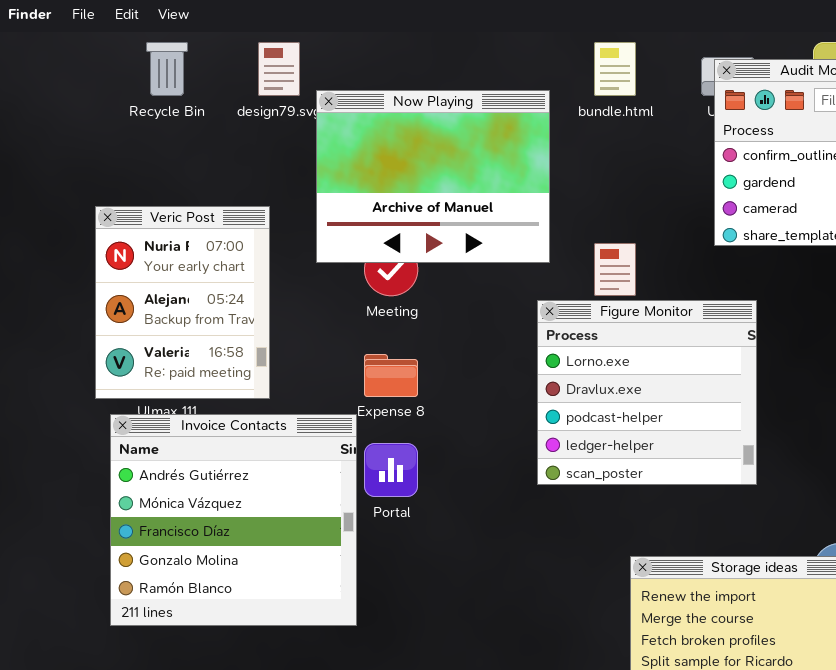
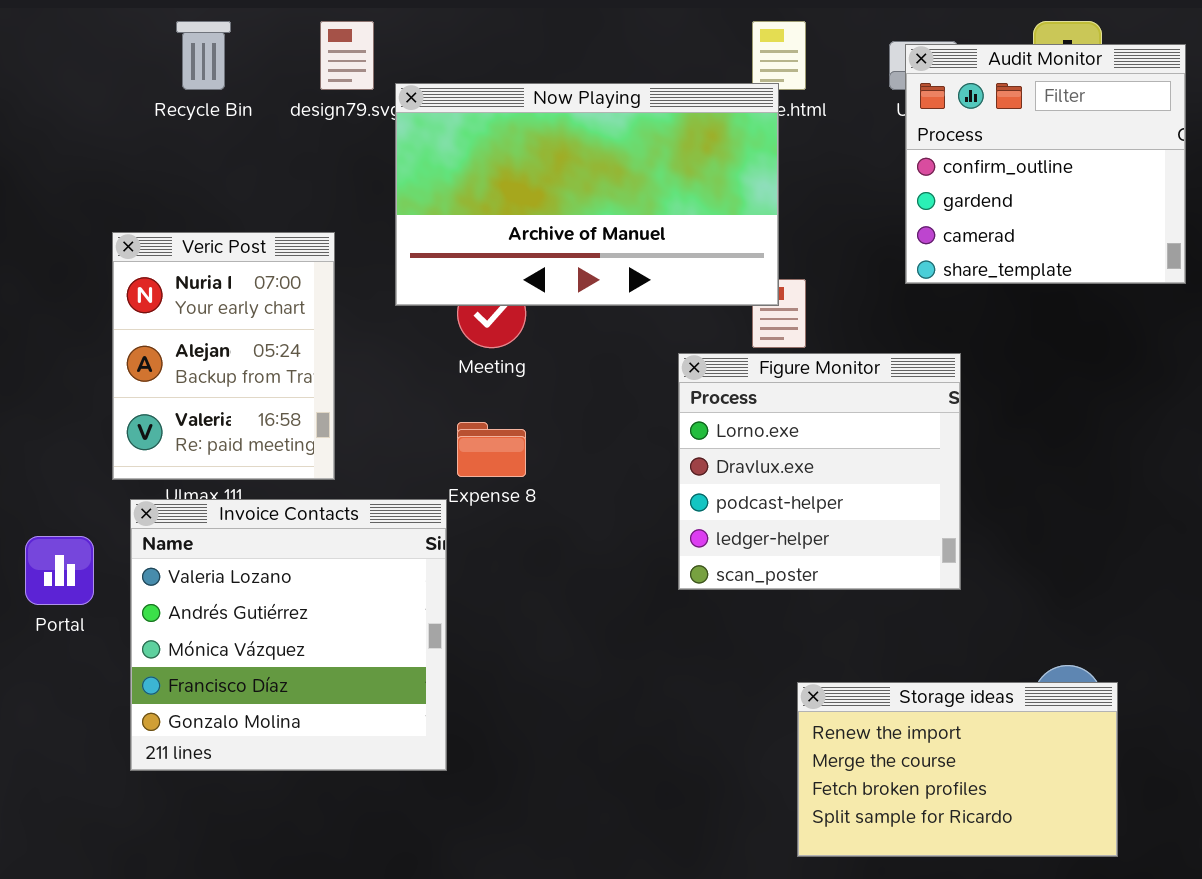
Now Playing: [316,90,550,263] -> [395,83,779,306], resized
Invoice Contacts: [110,414,357,626] -> [130,499,447,771], scrolled up 1 row
Portal: [364,443,418,497] -> [25,536,94,605], moved

